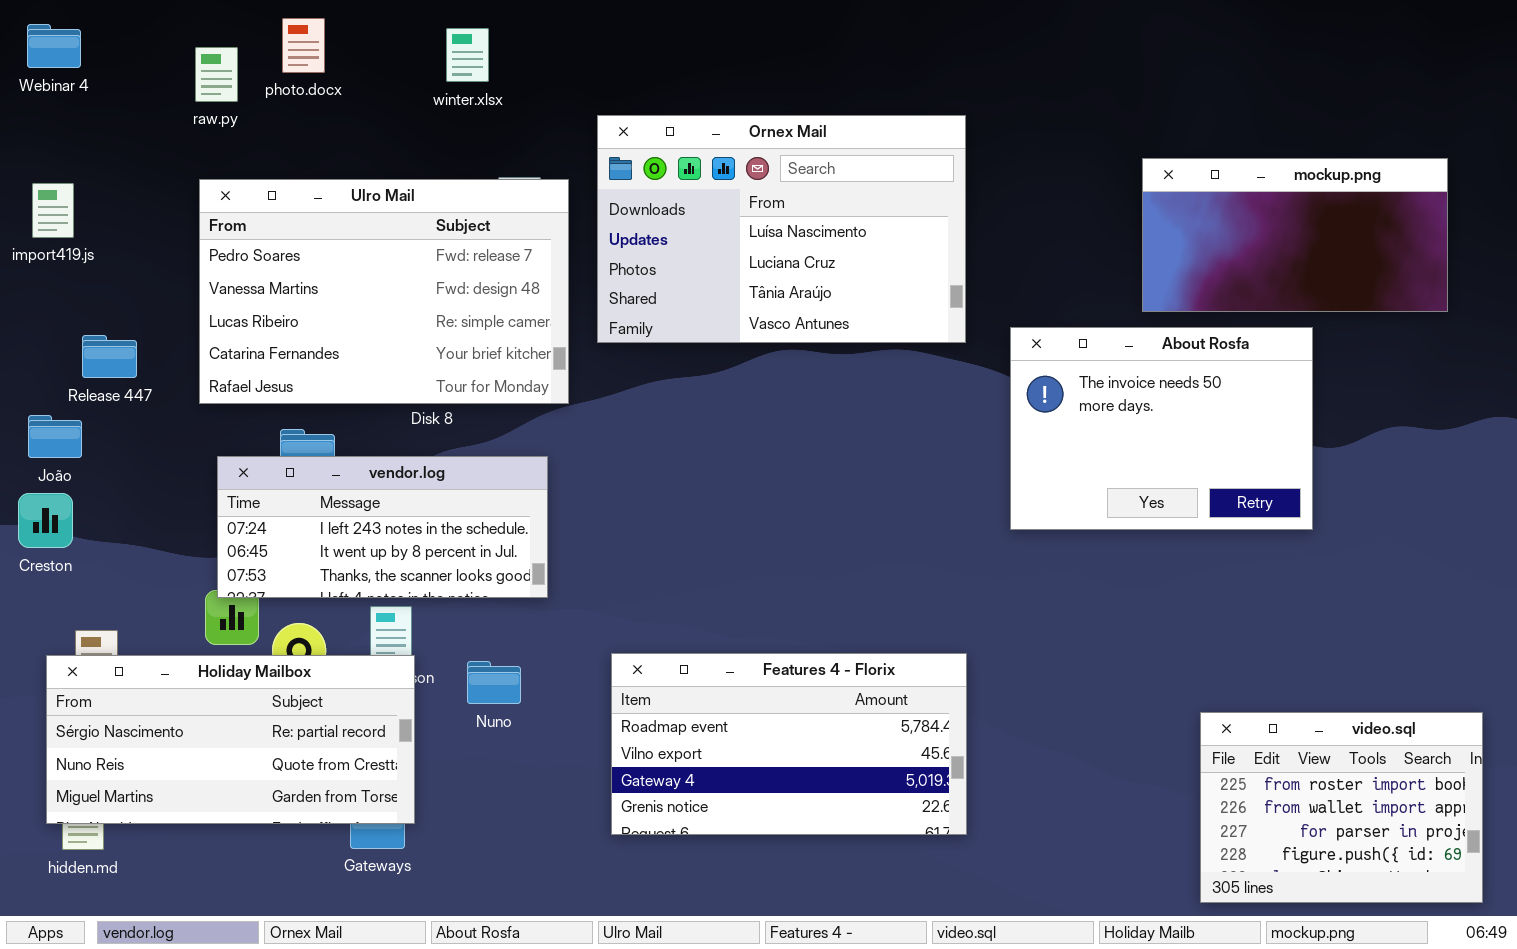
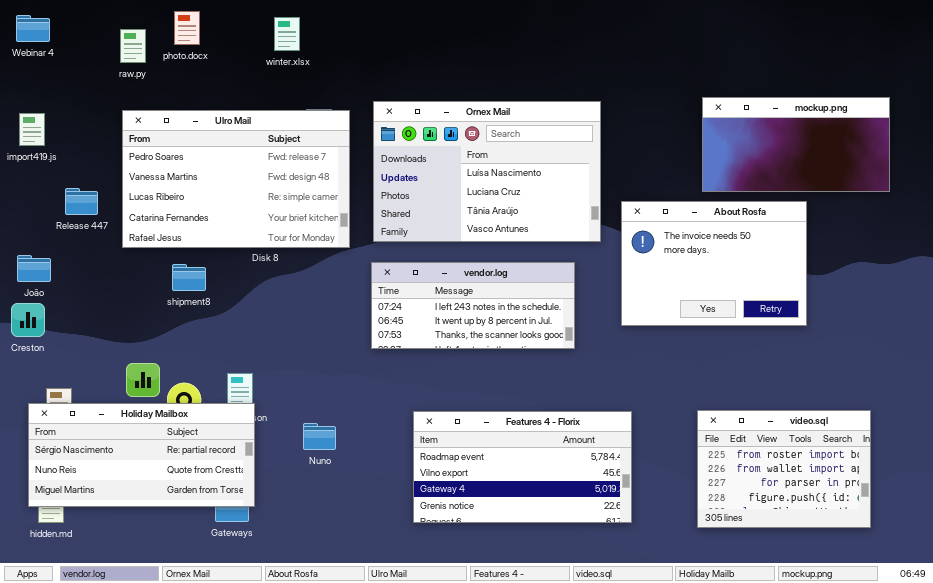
Ornex Mail: [597,115,966,343] -> [373,101,601,242], moved
Release 447: [82,335,137,378] -> [65,188,98,215], moved
vendor.log: [217,456,548,598] -> [371,262,575,349], moved
Features 4 - Florix: [611,653,967,835] -> [413,411,632,523], moved
Nuno: [467,661,521,704] -> [303,423,336,450], moved
video.sql: [1200,712,1483,903] -> [697,410,871,528], moved

